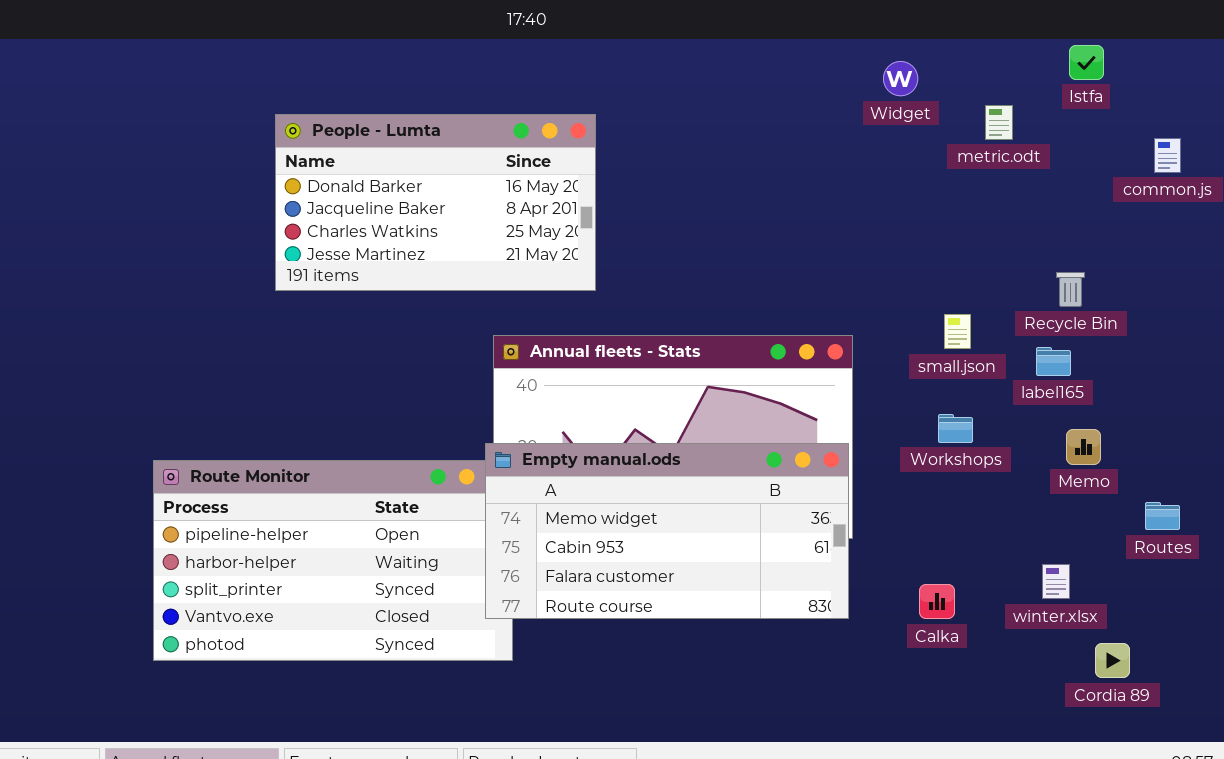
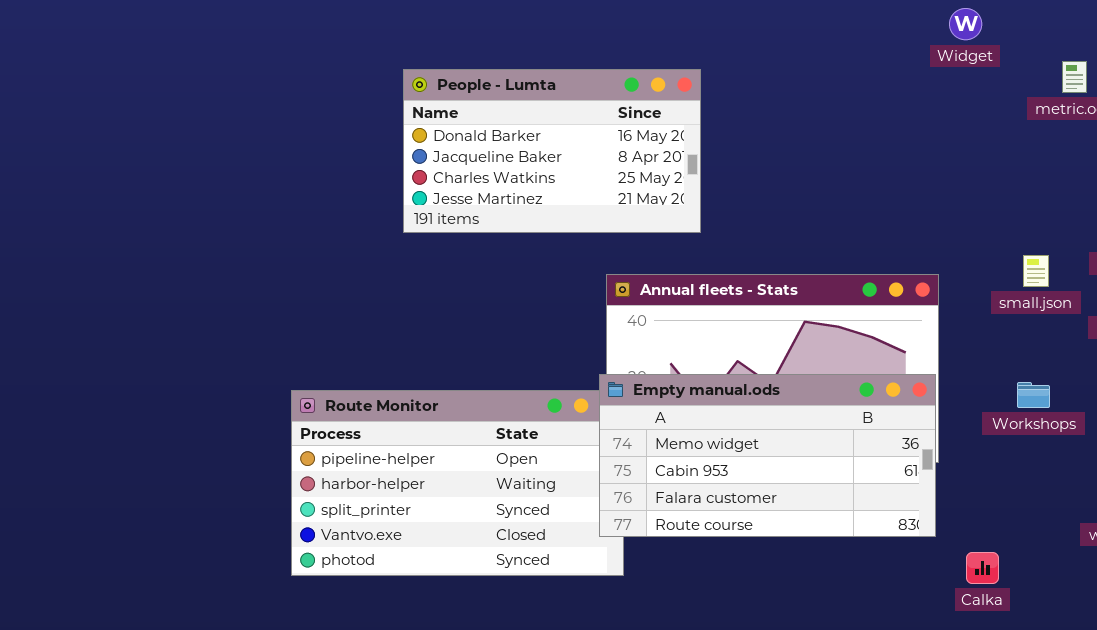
Widget: [883,61,918,96] -> [949,8,982,40], moved
Workshops: [938,414,973,443] -> [1017,382,1050,408], moved
Calka: [919,584,955,619] -> [966,552,999,584], moved

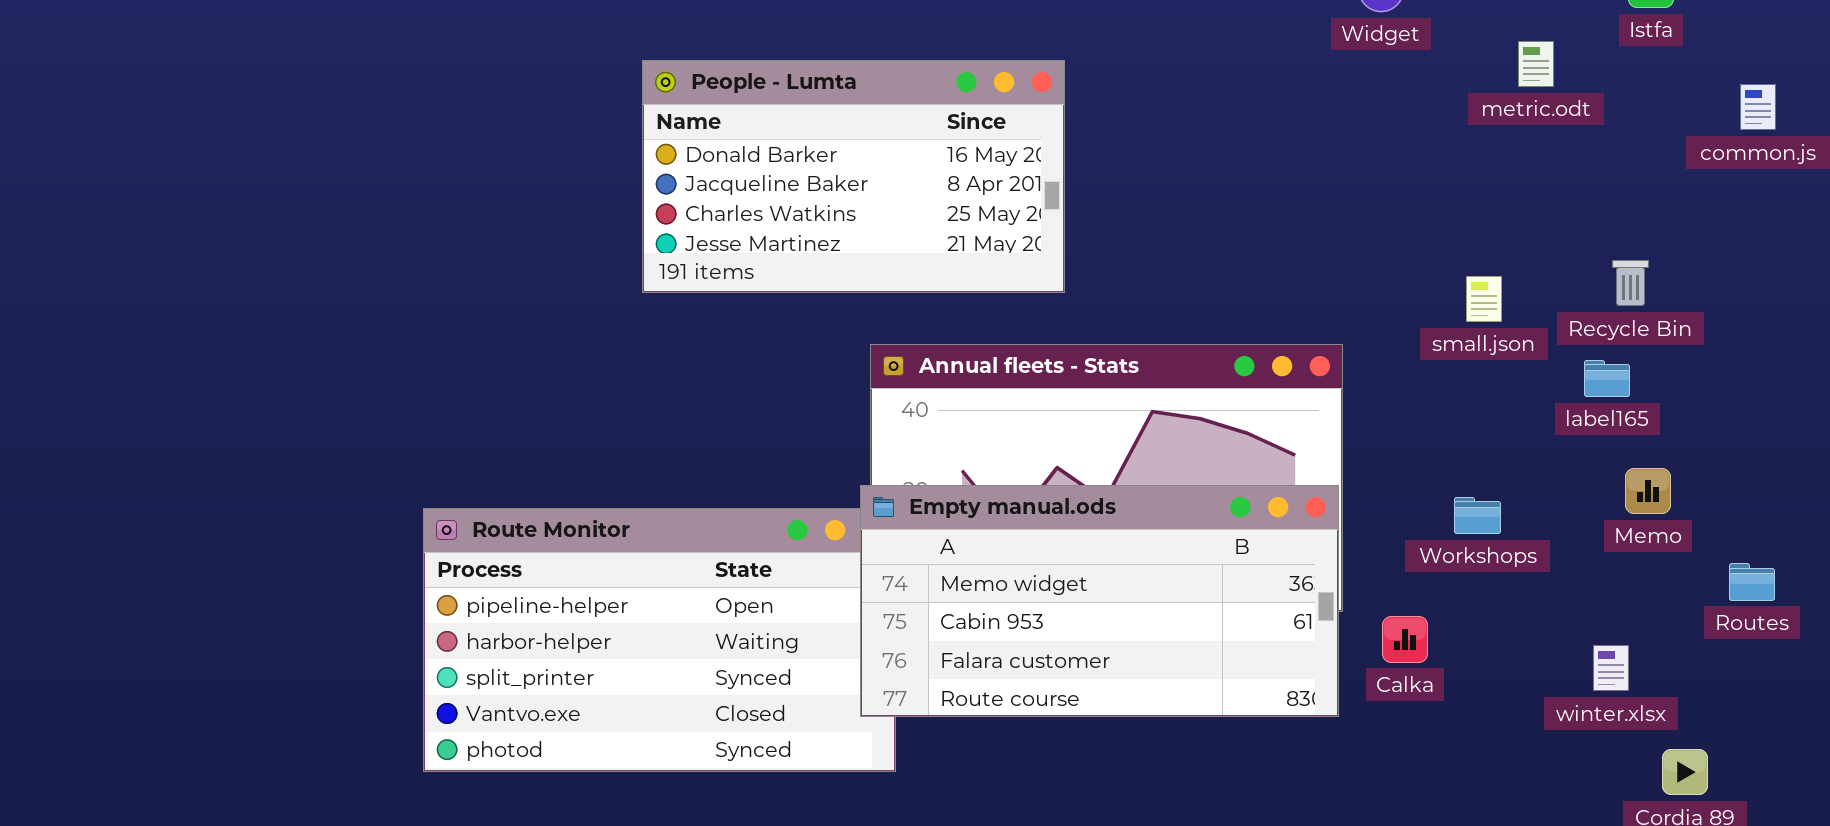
People - Lumta: [403,69,701,233] -> [642,60,1065,293], moved
small.json: [1023,255,1049,287] -> [1466,276,1502,322], moved
Calka: [966,552,999,584] -> [1382,616,1428,663], moved

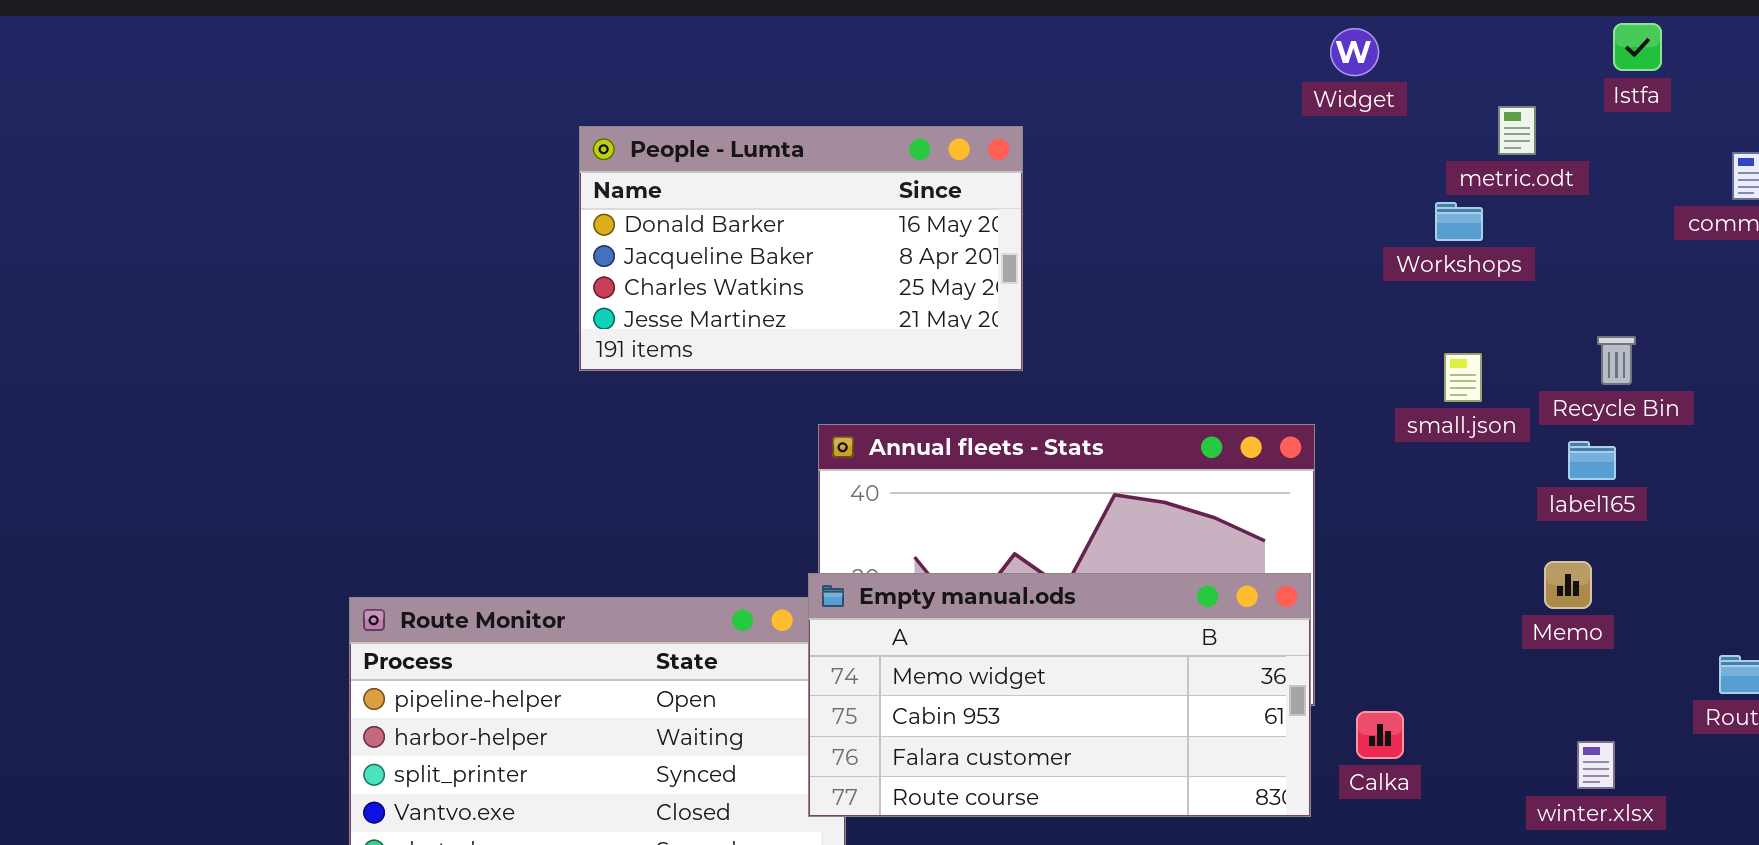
Memo: [1625,468,1671,514] -> [1544,561,1592,609], moved
Workshops: [1454,497,1501,534] -> [1435,202,1483,241], moved

